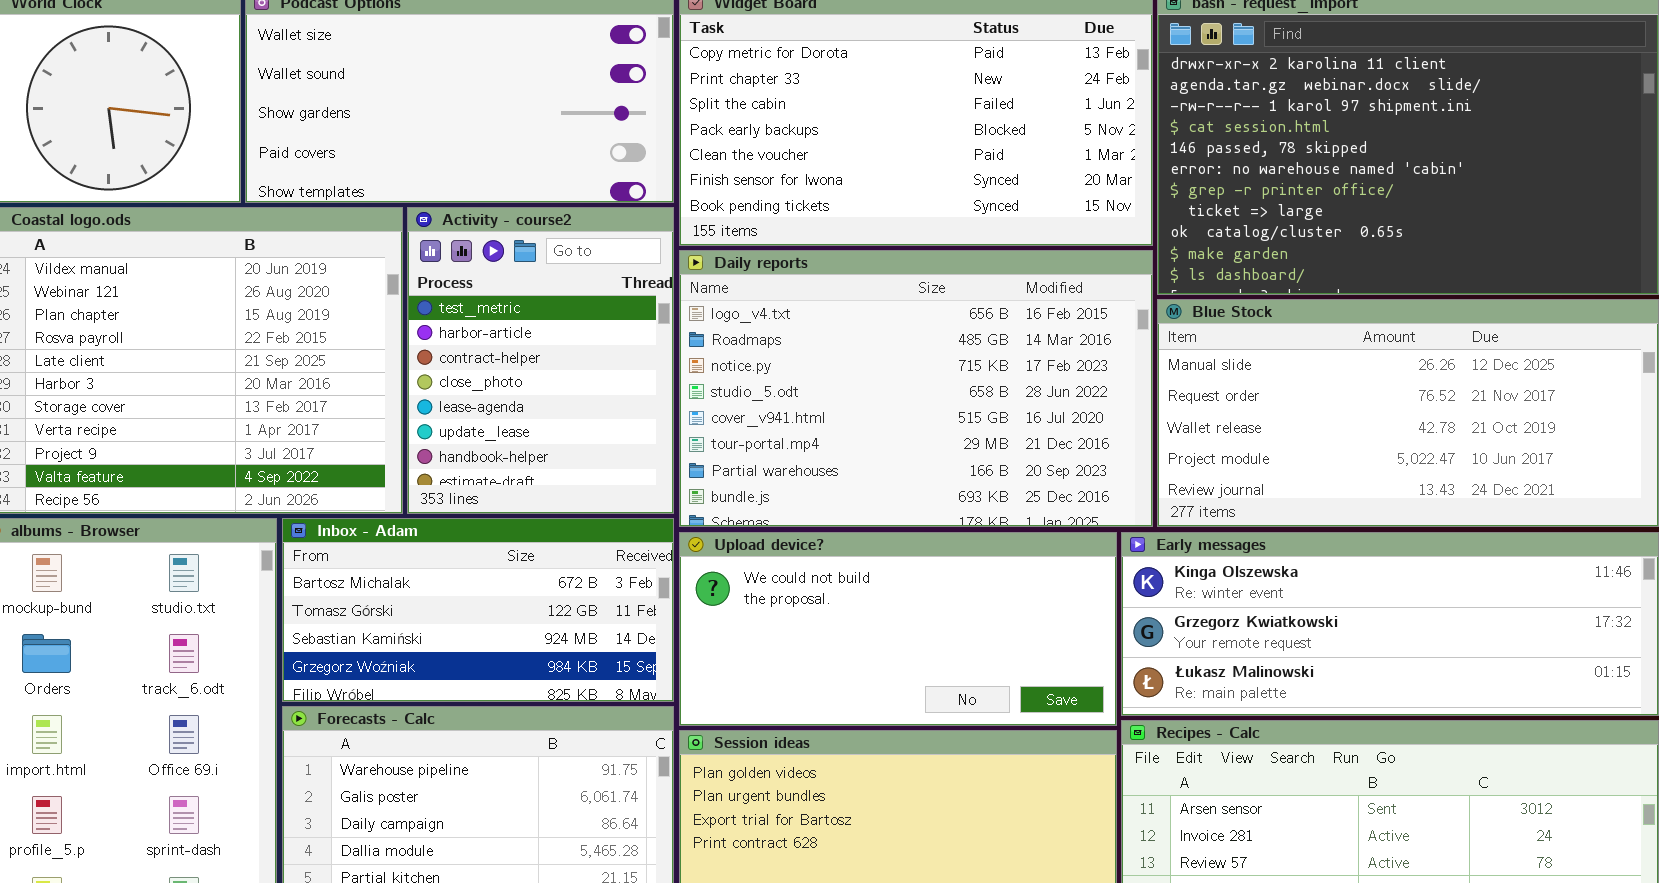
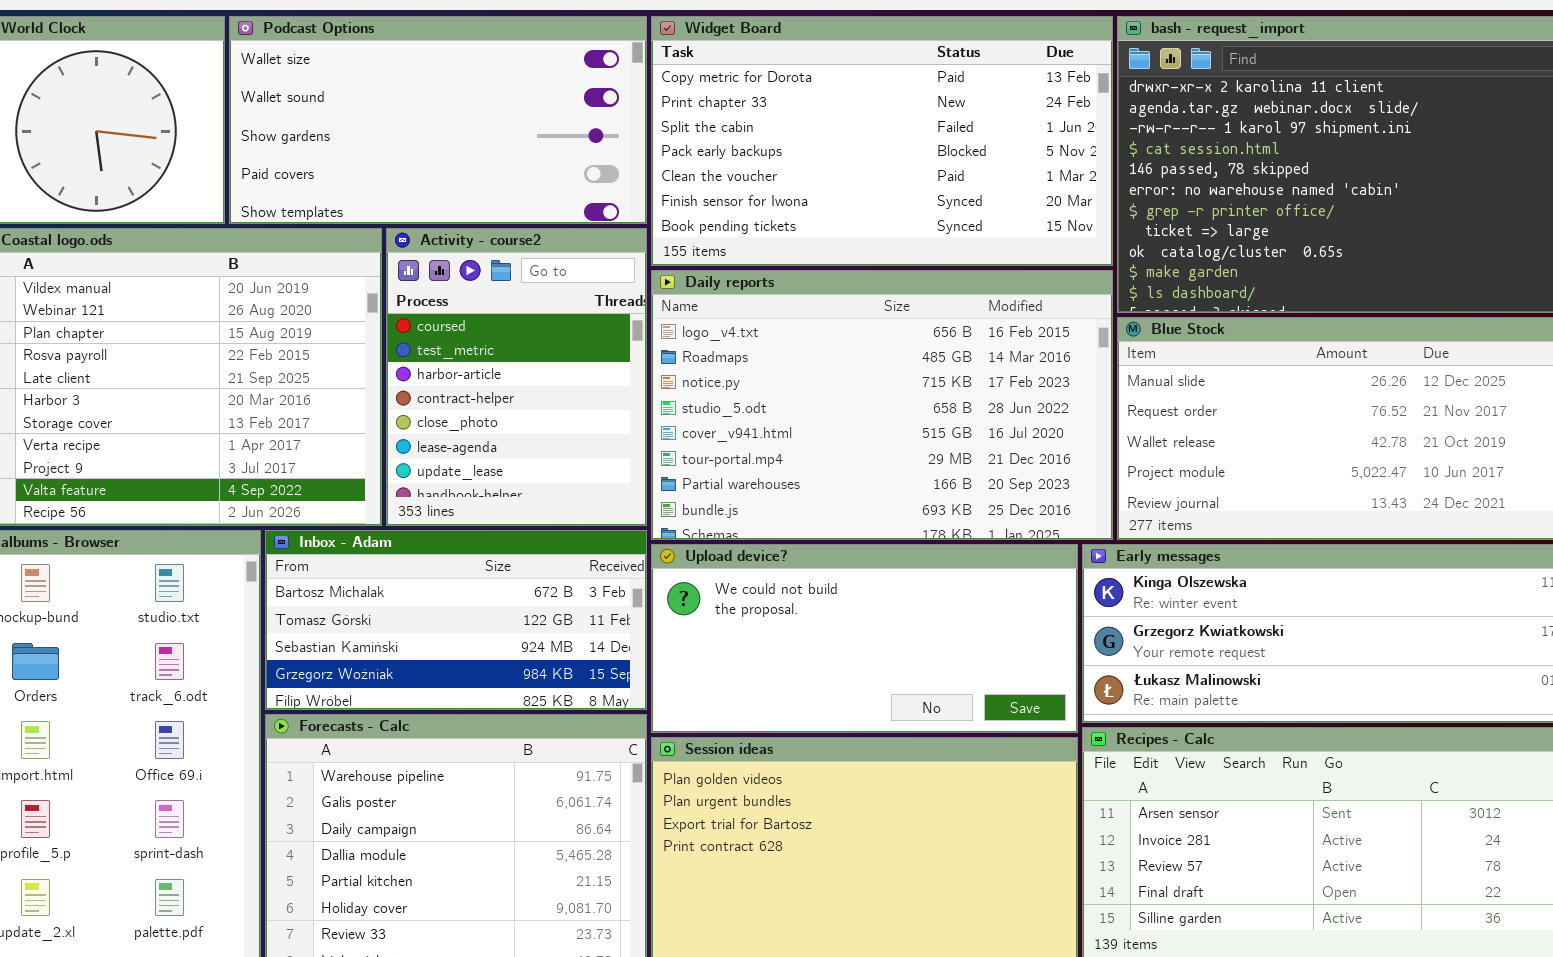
Activity - course2: [407,207,674,514] -> [386,228,647,526], scrolled up 1 row

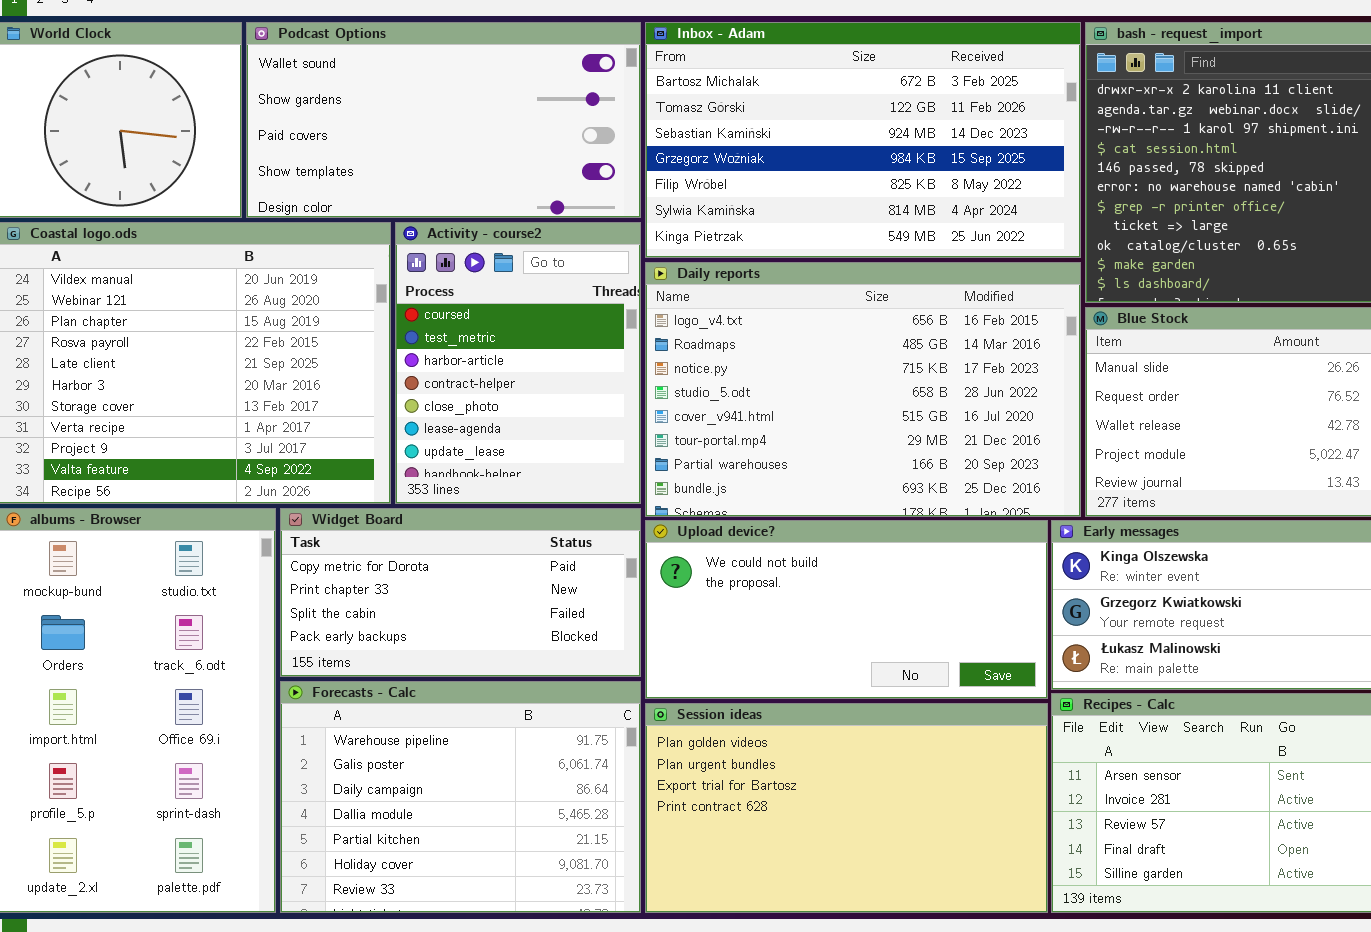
Podcast Options: [229,16,647,224] -> [246,22,641,218], scrolled down 1 row
Widget Board: [651,16,1113,266] -> [280,508,641,677], moved, resized
Inbox - Adam: [265,530,647,710] -> [645,22,1081,258], moved, resized

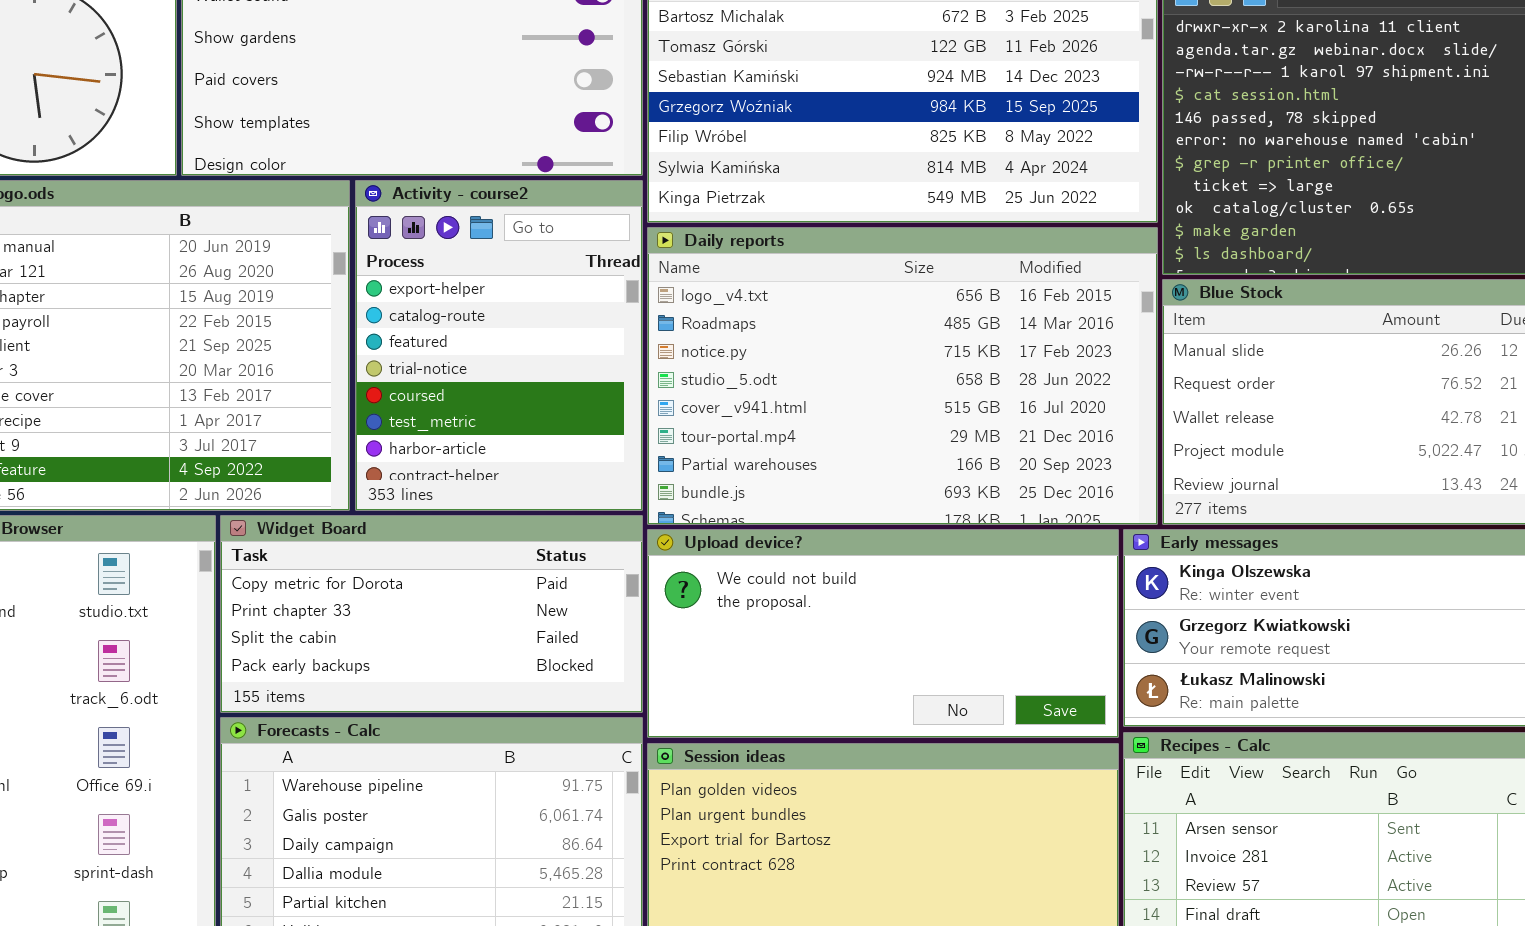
Activity - course2: [395,222,641,504] -> [355,180,643,511], scrolled up 4 rows

